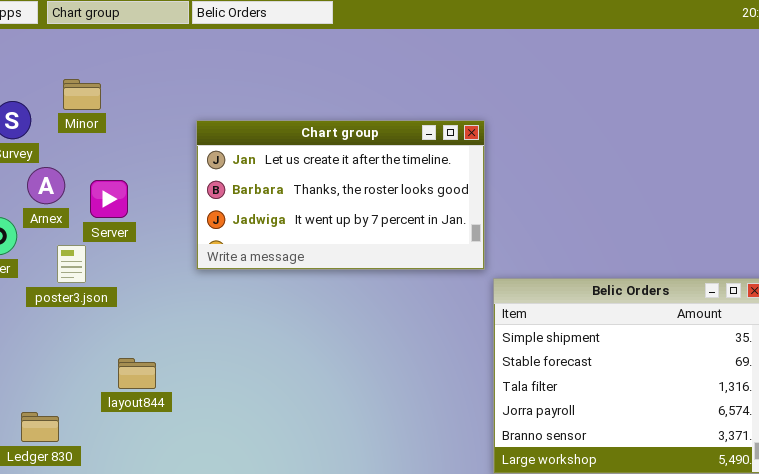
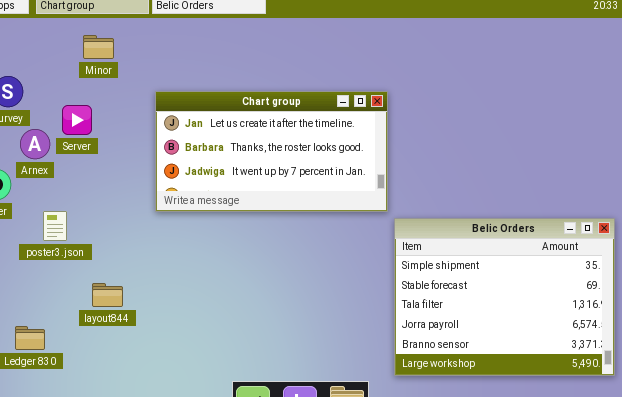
Minor: [63,79,101,110] -> [83,35,114,59], moved
Server: [90,180,128,218] -> [62,105,92,135], moved
poster3.json: [57,245,86,283] -> [43,211,67,241], moved

